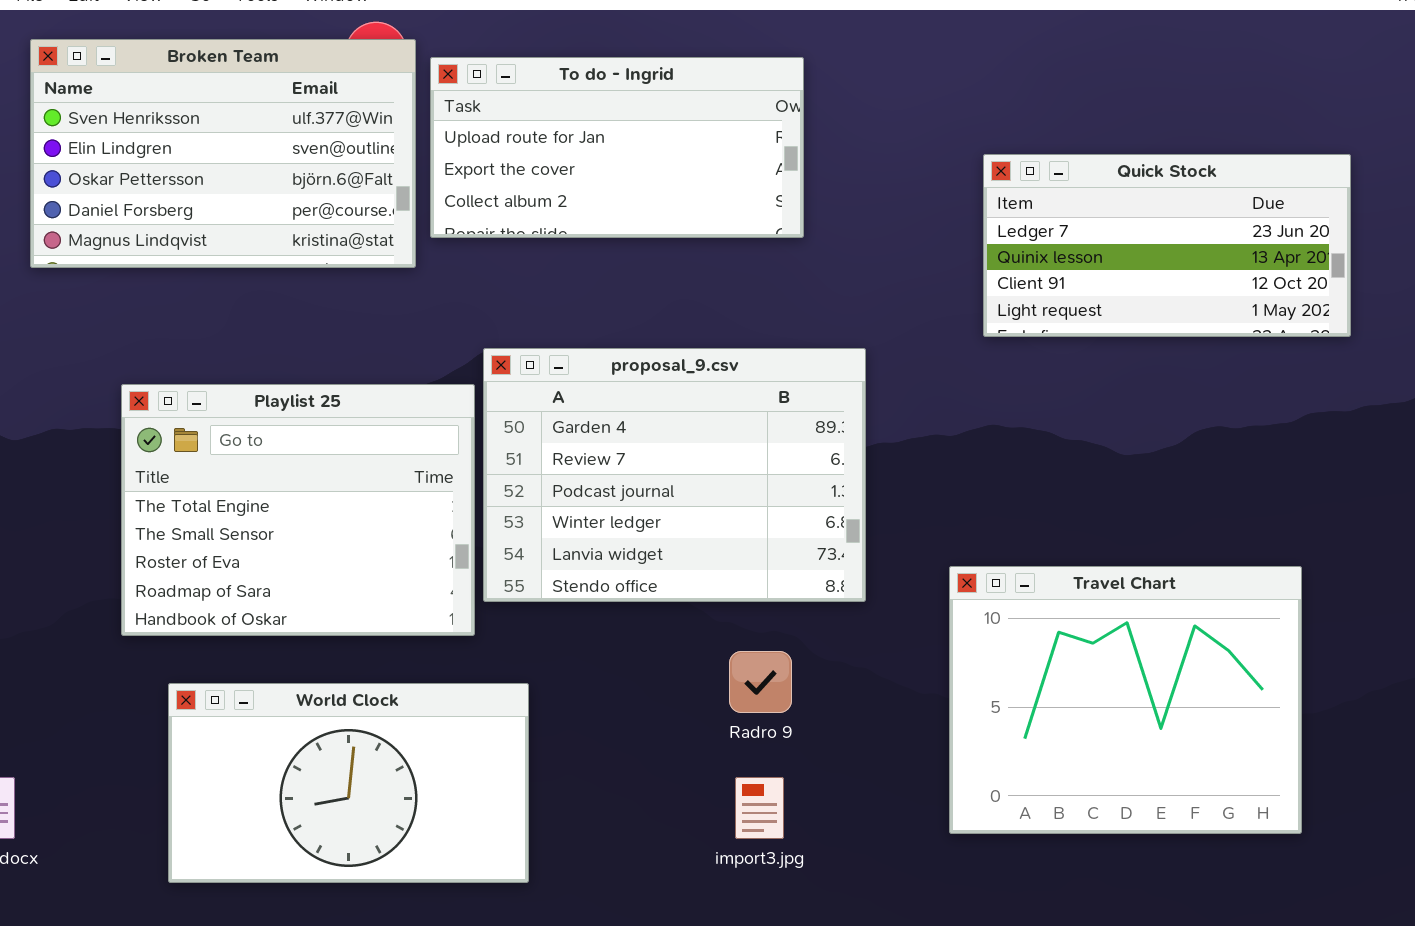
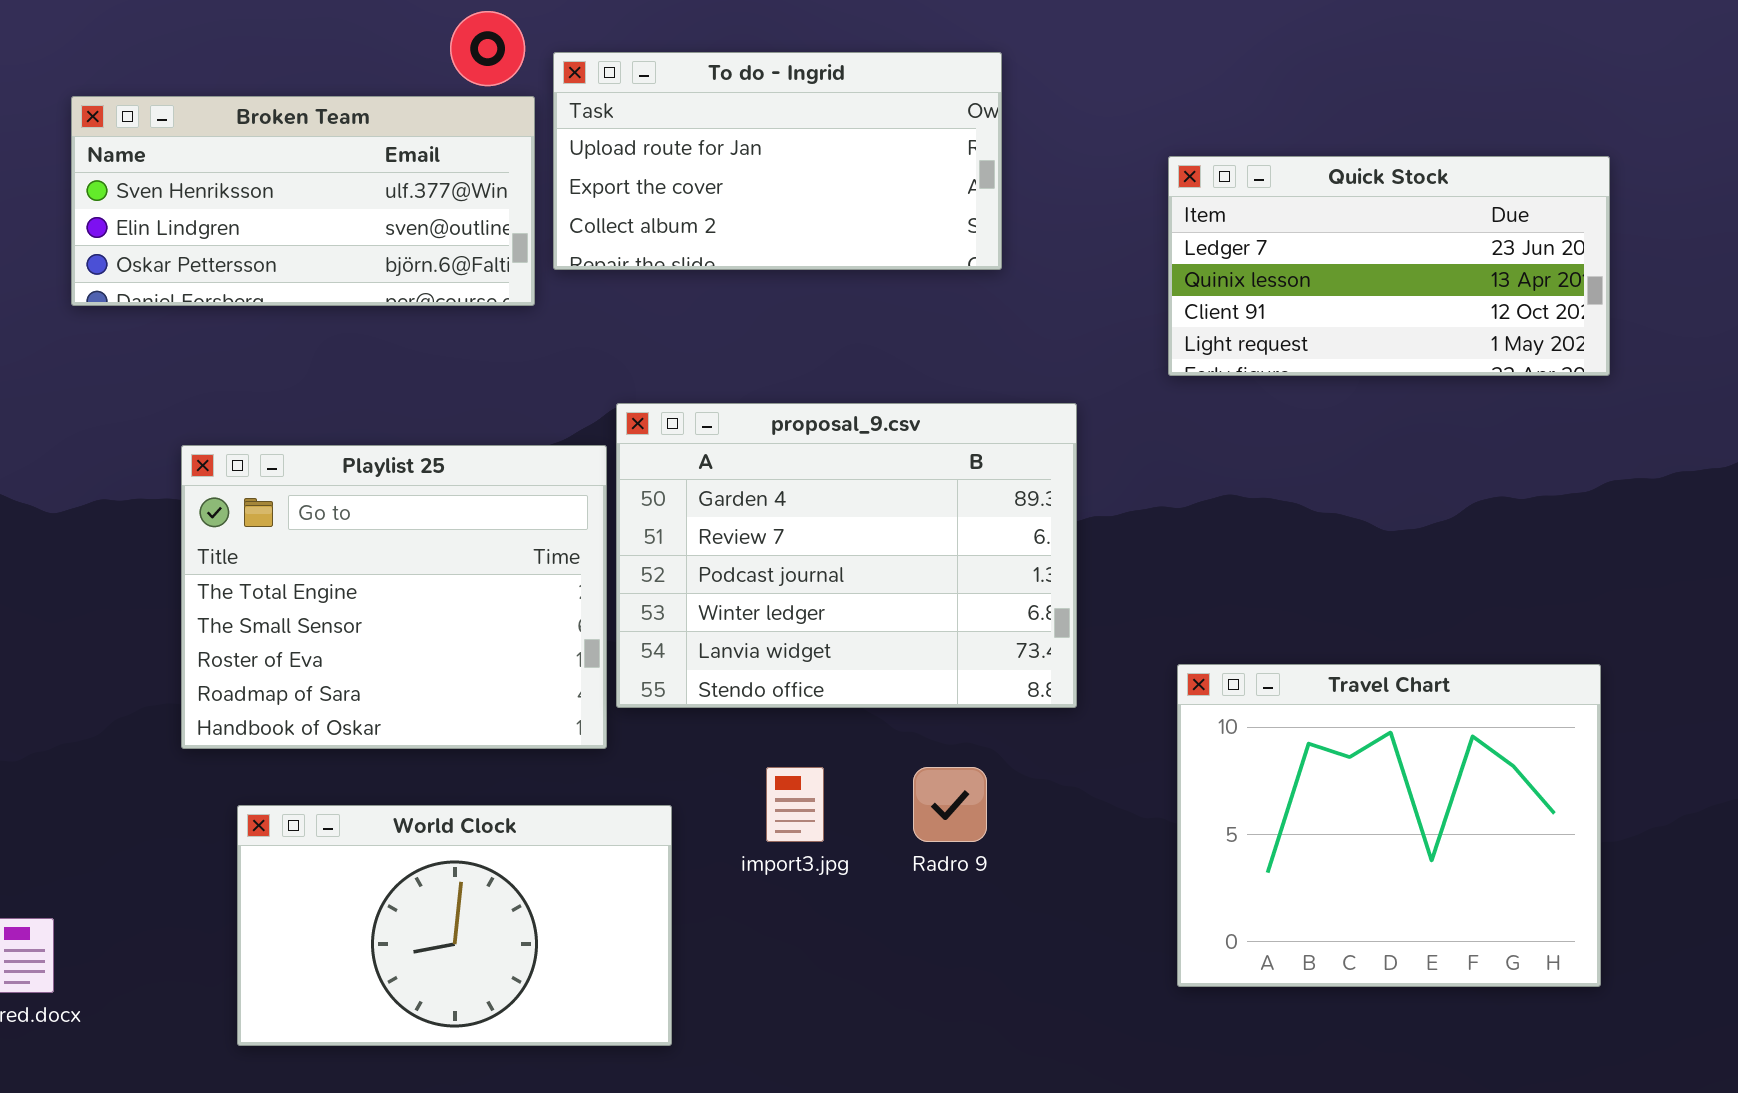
Broken Team: [30,39,416,268] -> [71,96,535,306], resized
Quick Stock: [983,154,1351,337] -> [1168,156,1610,376], moved
import3.jpg: [735,777,784,839] -> [766,767,824,842], moved

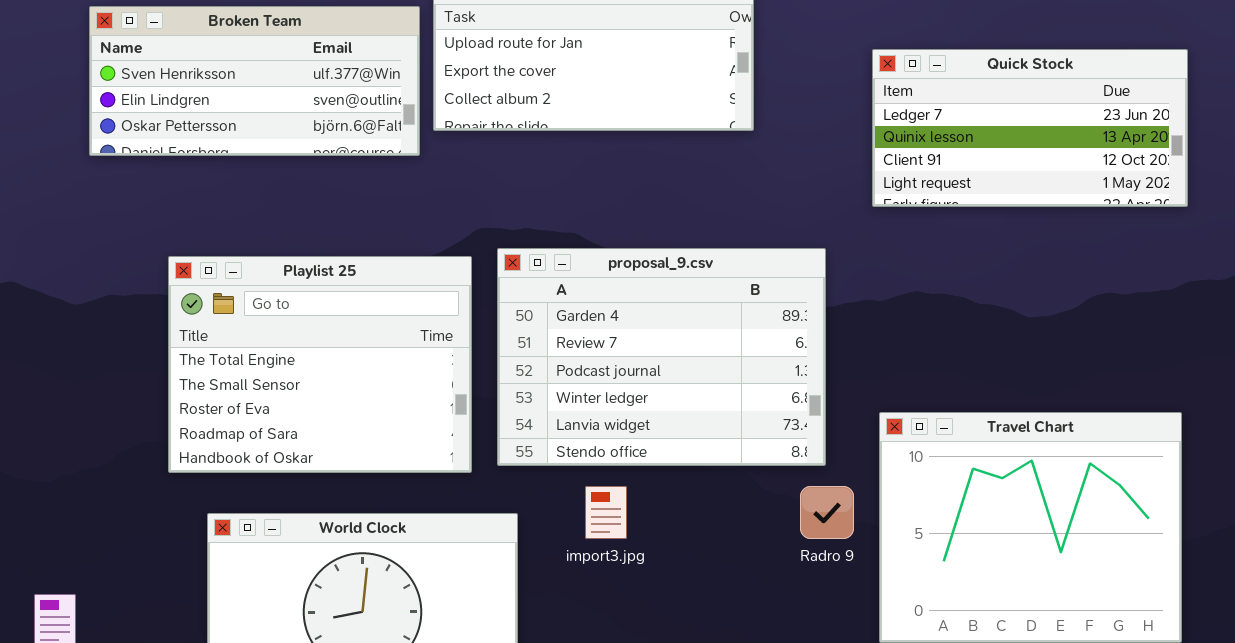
proposal_9.csv: [616,403,1077,708] -> [497,248,826,466], moved
Radro 9: [913,767,987,842] -> [800,486,854,539], moved

